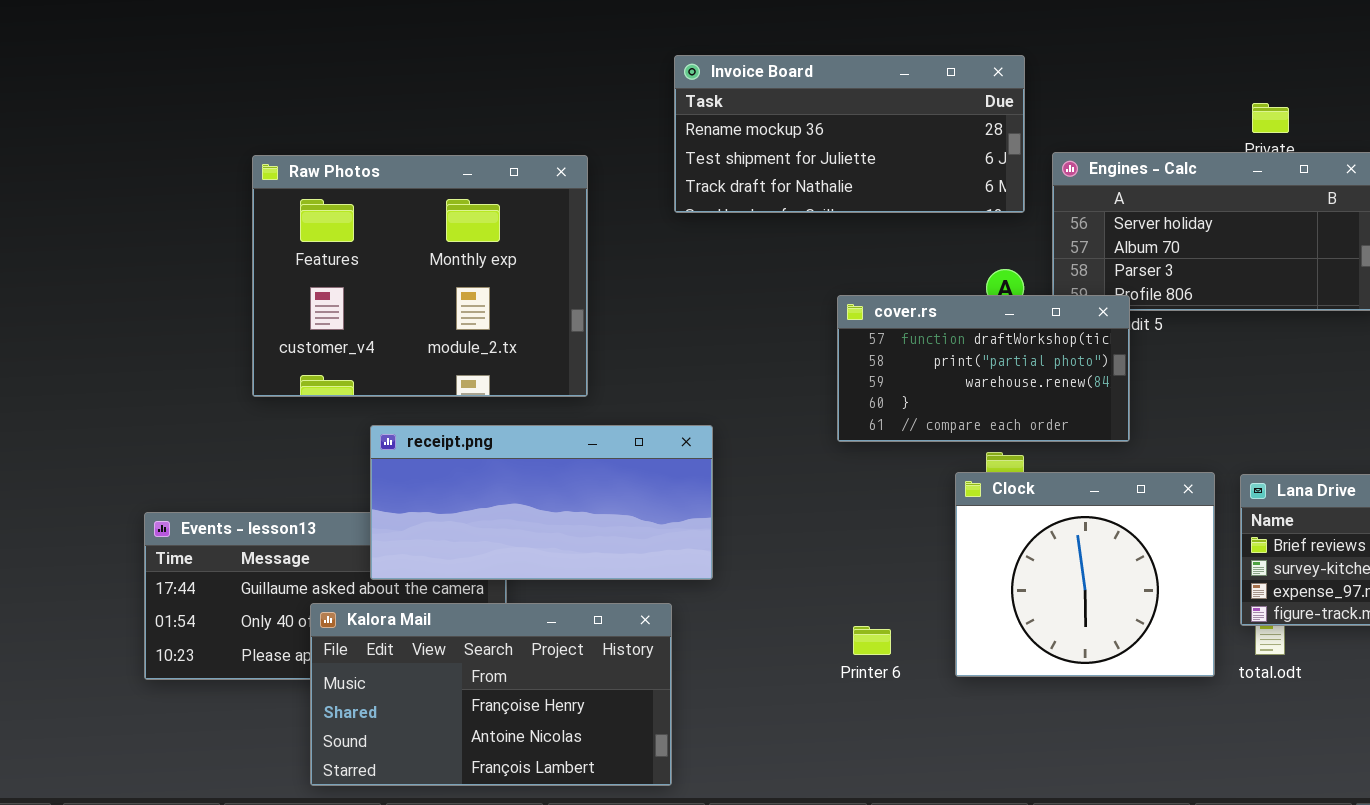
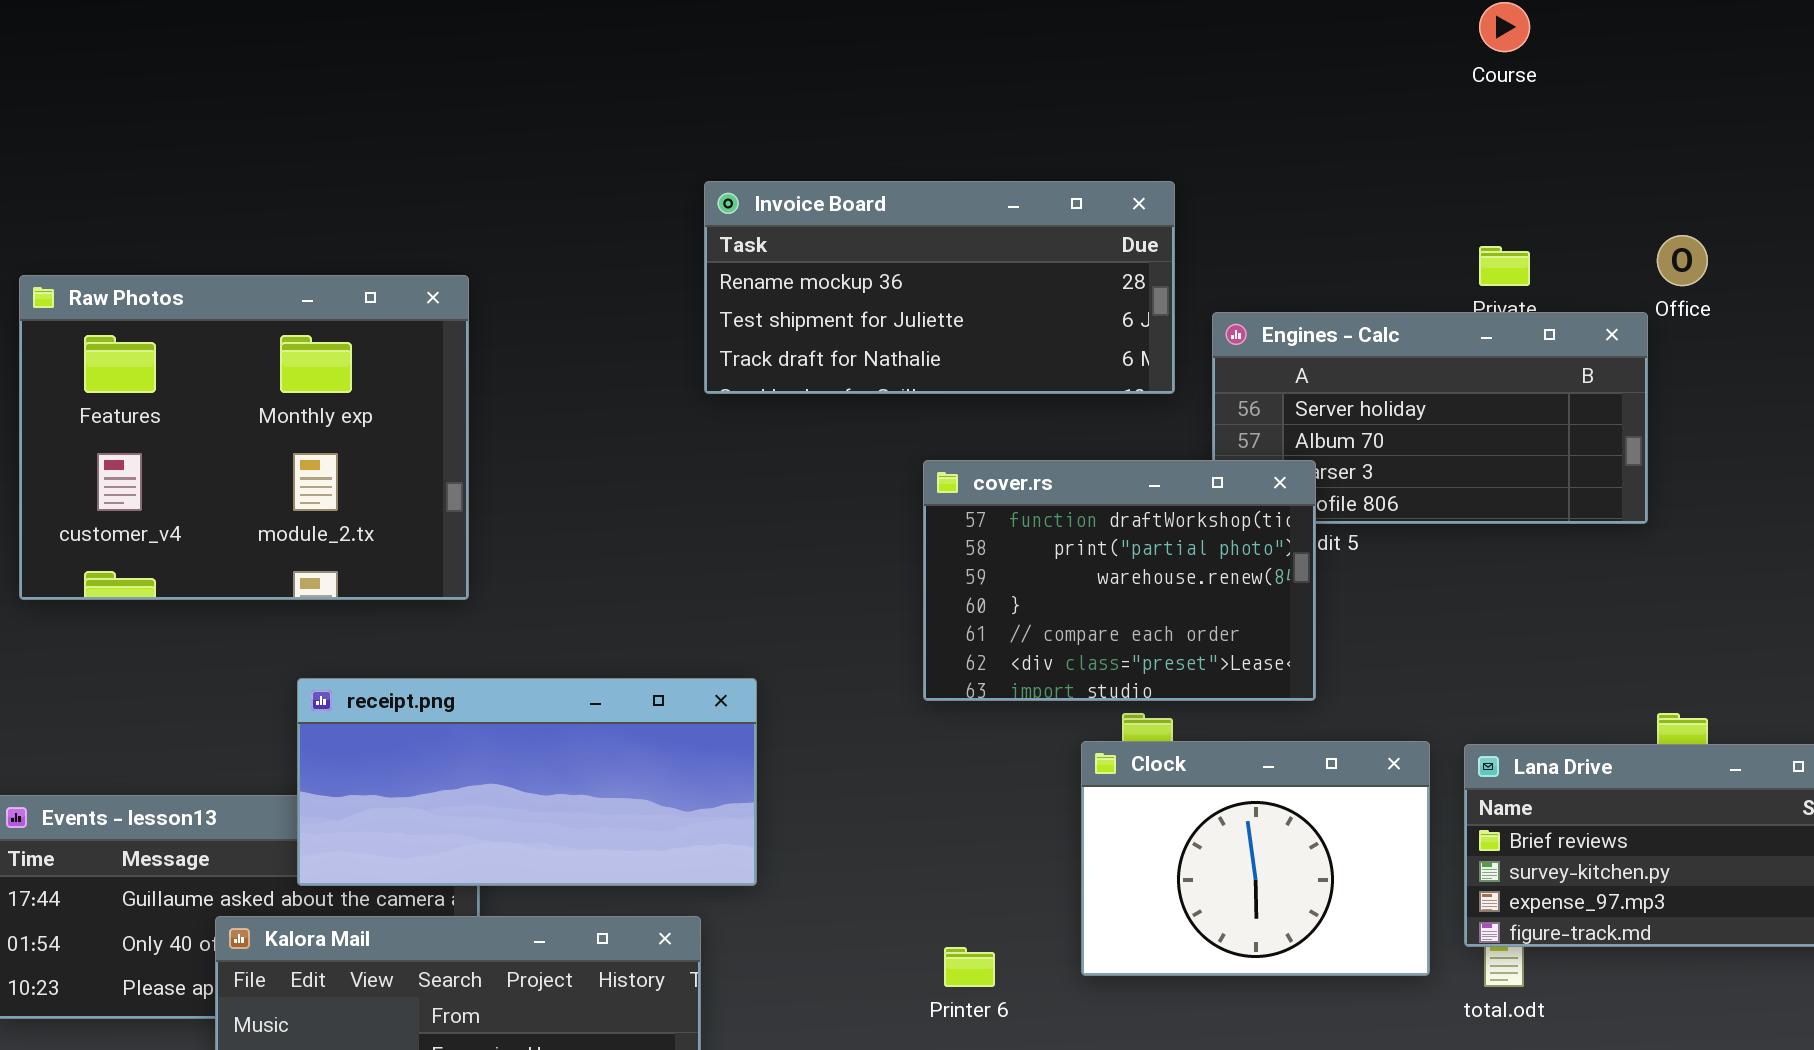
Raw Photos: [252,155,588,397] -> [19,275,469,600], moved
cover.rs: [837,295,1130,442] -> [923,460,1316,701], resized
Clock: [955,472,1215,677] -> [1081,741,1430,976], resized

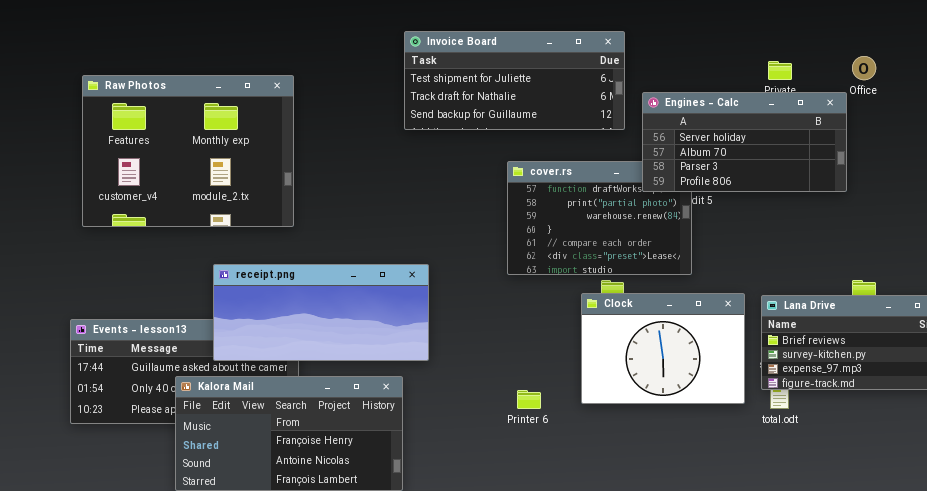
Invoice Board: [704,181,1175,394] -> [404,31,625,130], scrolled down 1 row
Engines - Calc: [1212,312,1648,524] -> [642,92,847,192], raised

